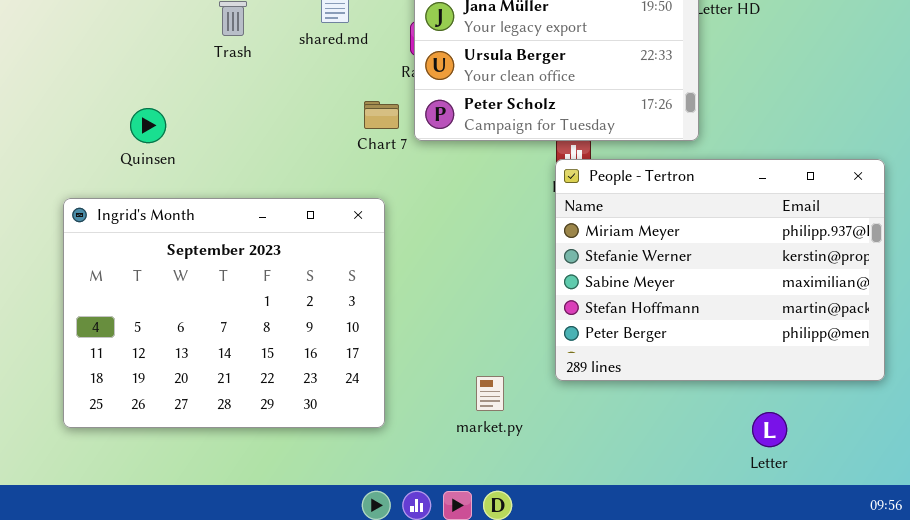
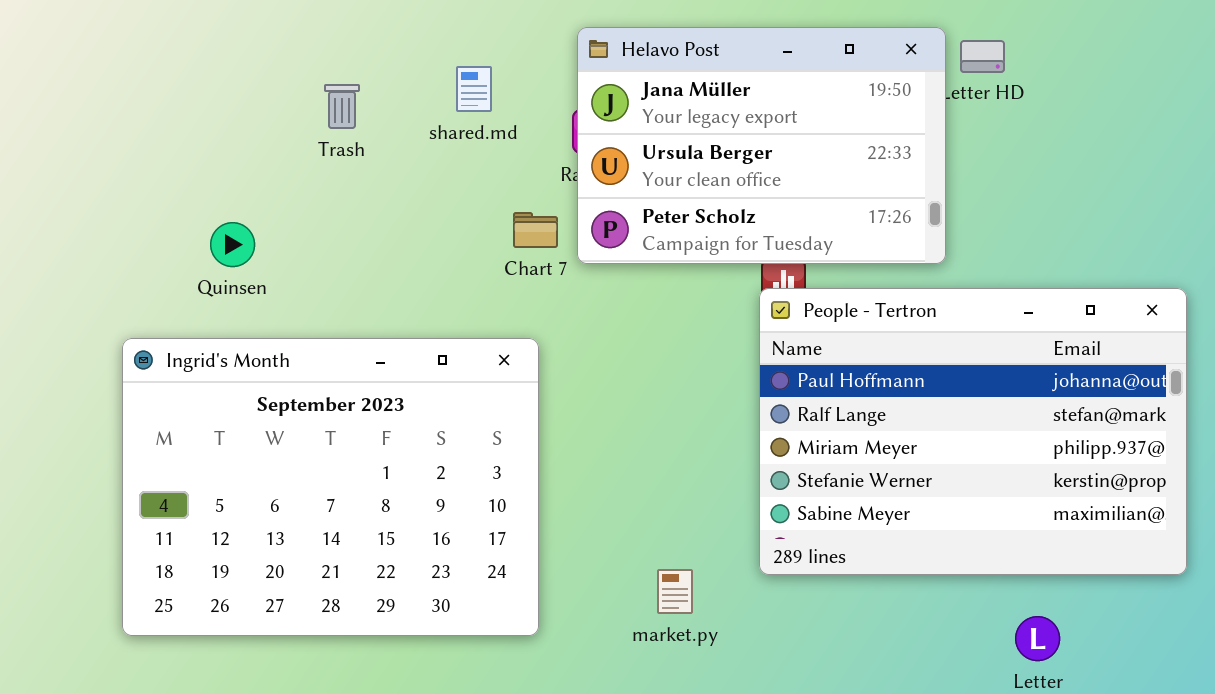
People - Tertron: [555,159,885,381] -> [759,288,1187,575], scrolled up 2 rows

